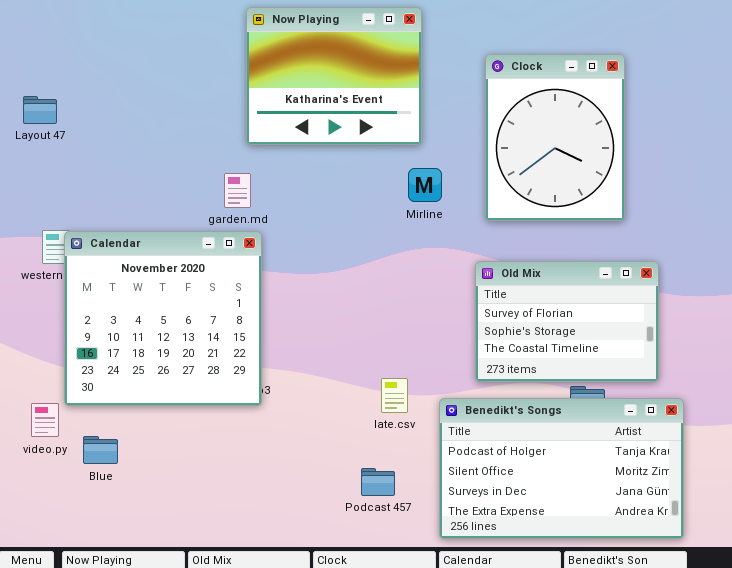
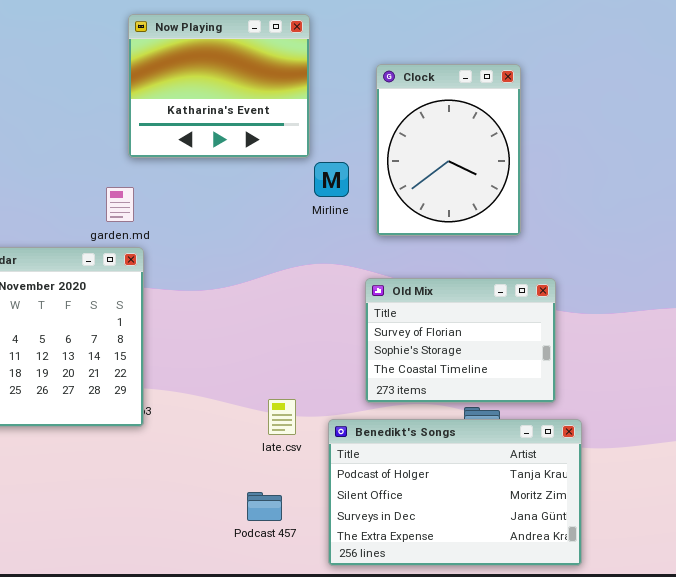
Mirline: [408,168,442,202] -> [314,162,349,197], moved

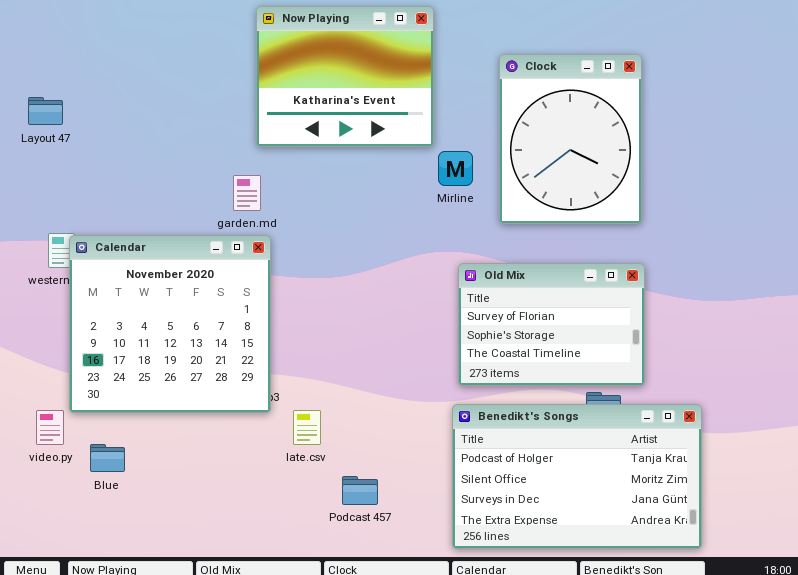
Old Mix: [365,278,556,403] -> [458,263,645,386], moved
late.csv: [268,399,296,435] -> [293,410,321,445], moved
Podcast 457: [247,492,282,521] -> [342,476,378,505], moved

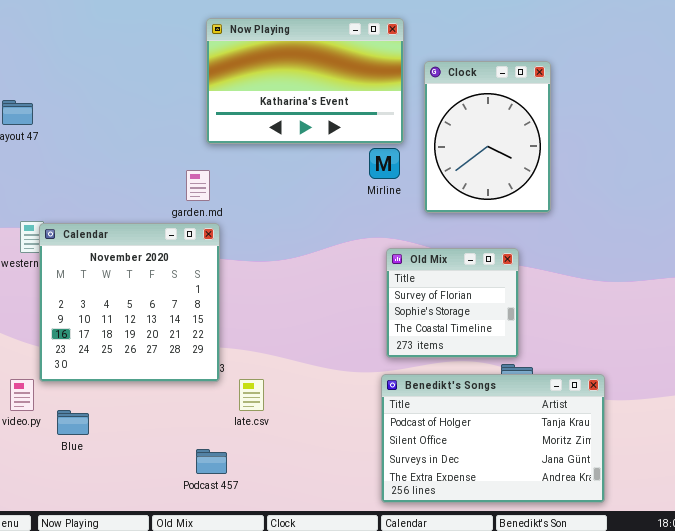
Now Playing: [256,6,434,147] -> [206,18,404,144], resized
Old Mix: [458,263,645,386] -> [386,248,519,358], resized
Podcast 457: [342,476,378,505] -> [196,449,227,474], moved

